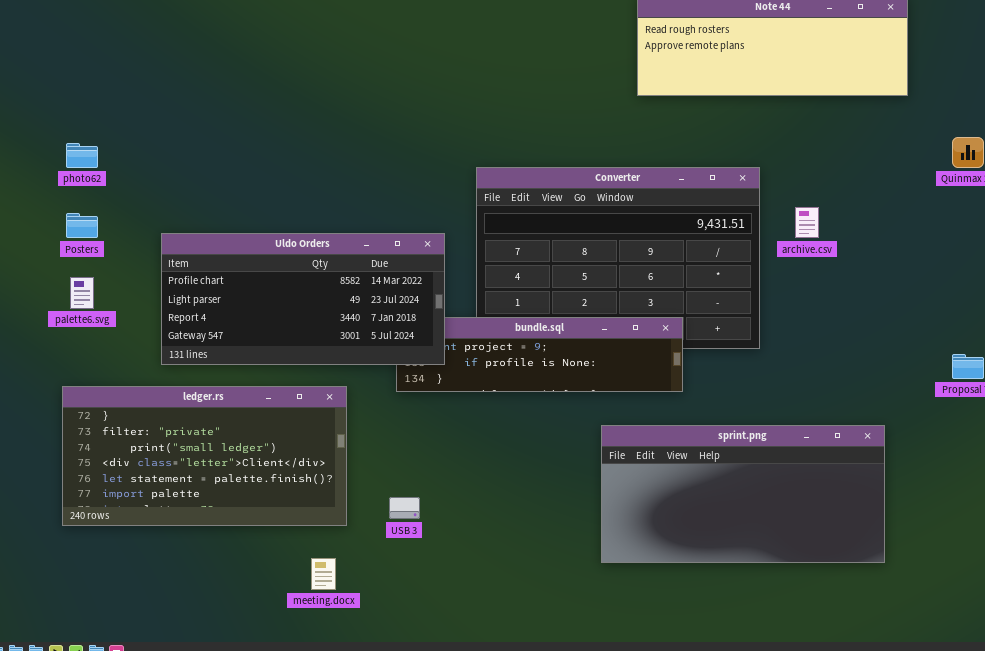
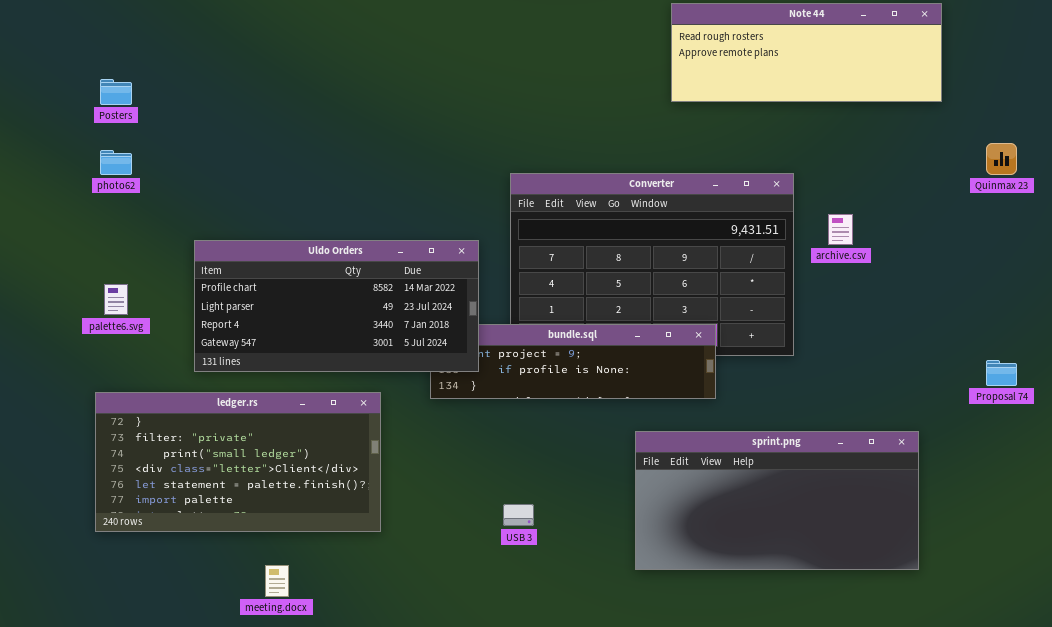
Posters: [66,213,98,238] -> [100,79,132,105], moved
USB 3: [389,497,420,519] -> [503,504,534,526], moved
meeting.docx: [311,558,336,590] -> [265,565,289,597], moved

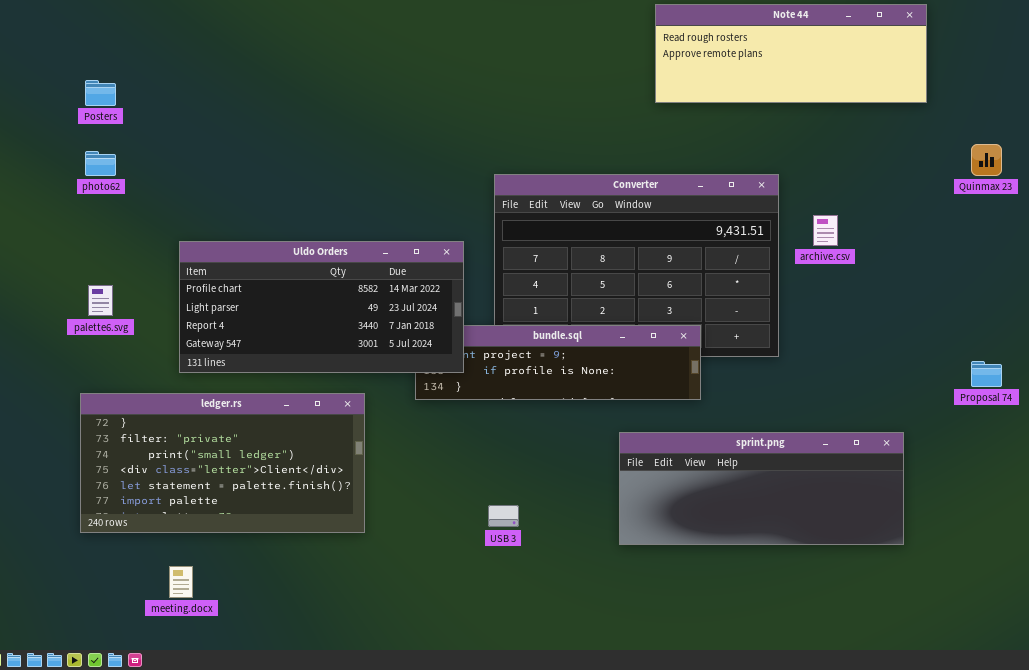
sprint.png: [635,431,919,570] -> [619,432,904,545], resized
meeting.docx: [265,565,289,597] -> [169,566,193,598], moved

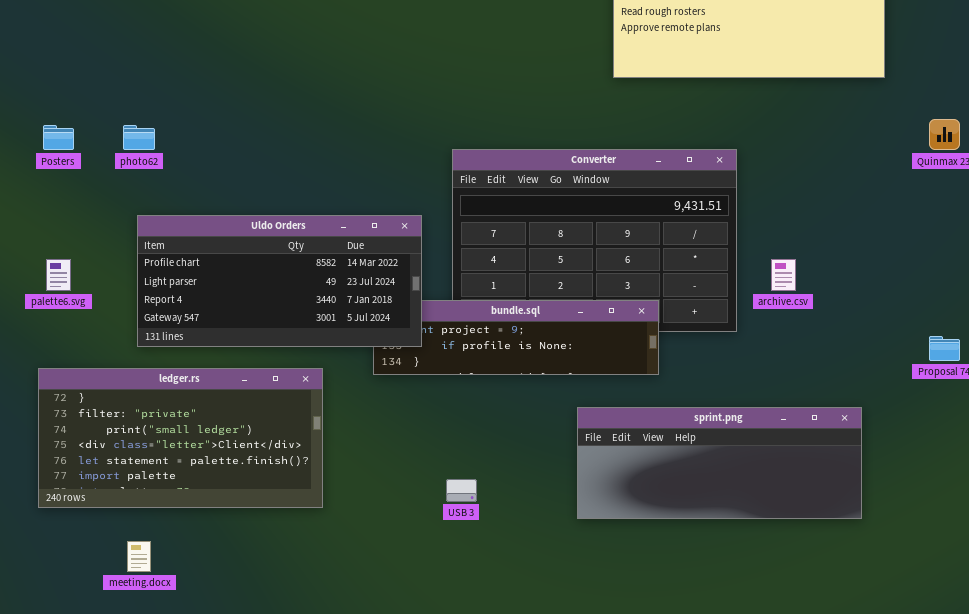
Posters: [85,80,116,106] -> [43,125,74,150], moved
photo62: [85,151,116,176] -> [123,125,155,150], moved
archive.csv: [813,215,838,246] -> [771,259,796,291], moved

